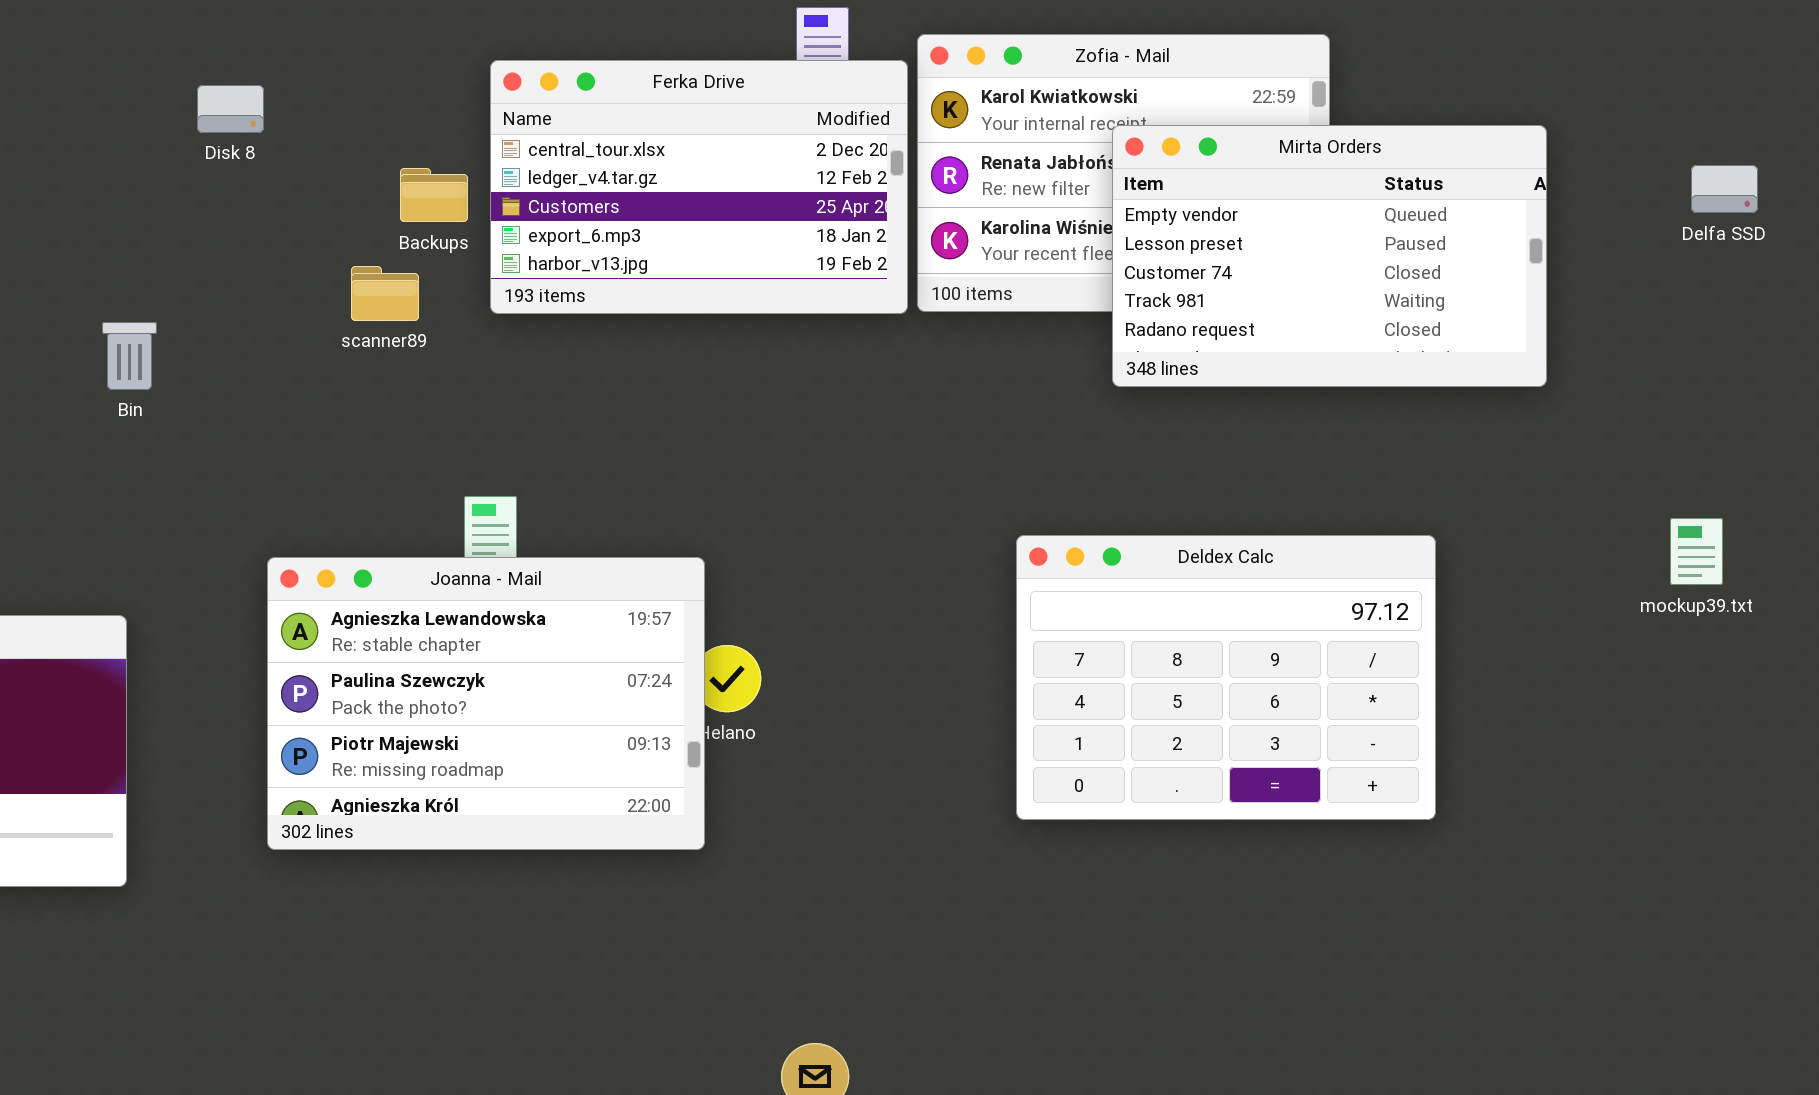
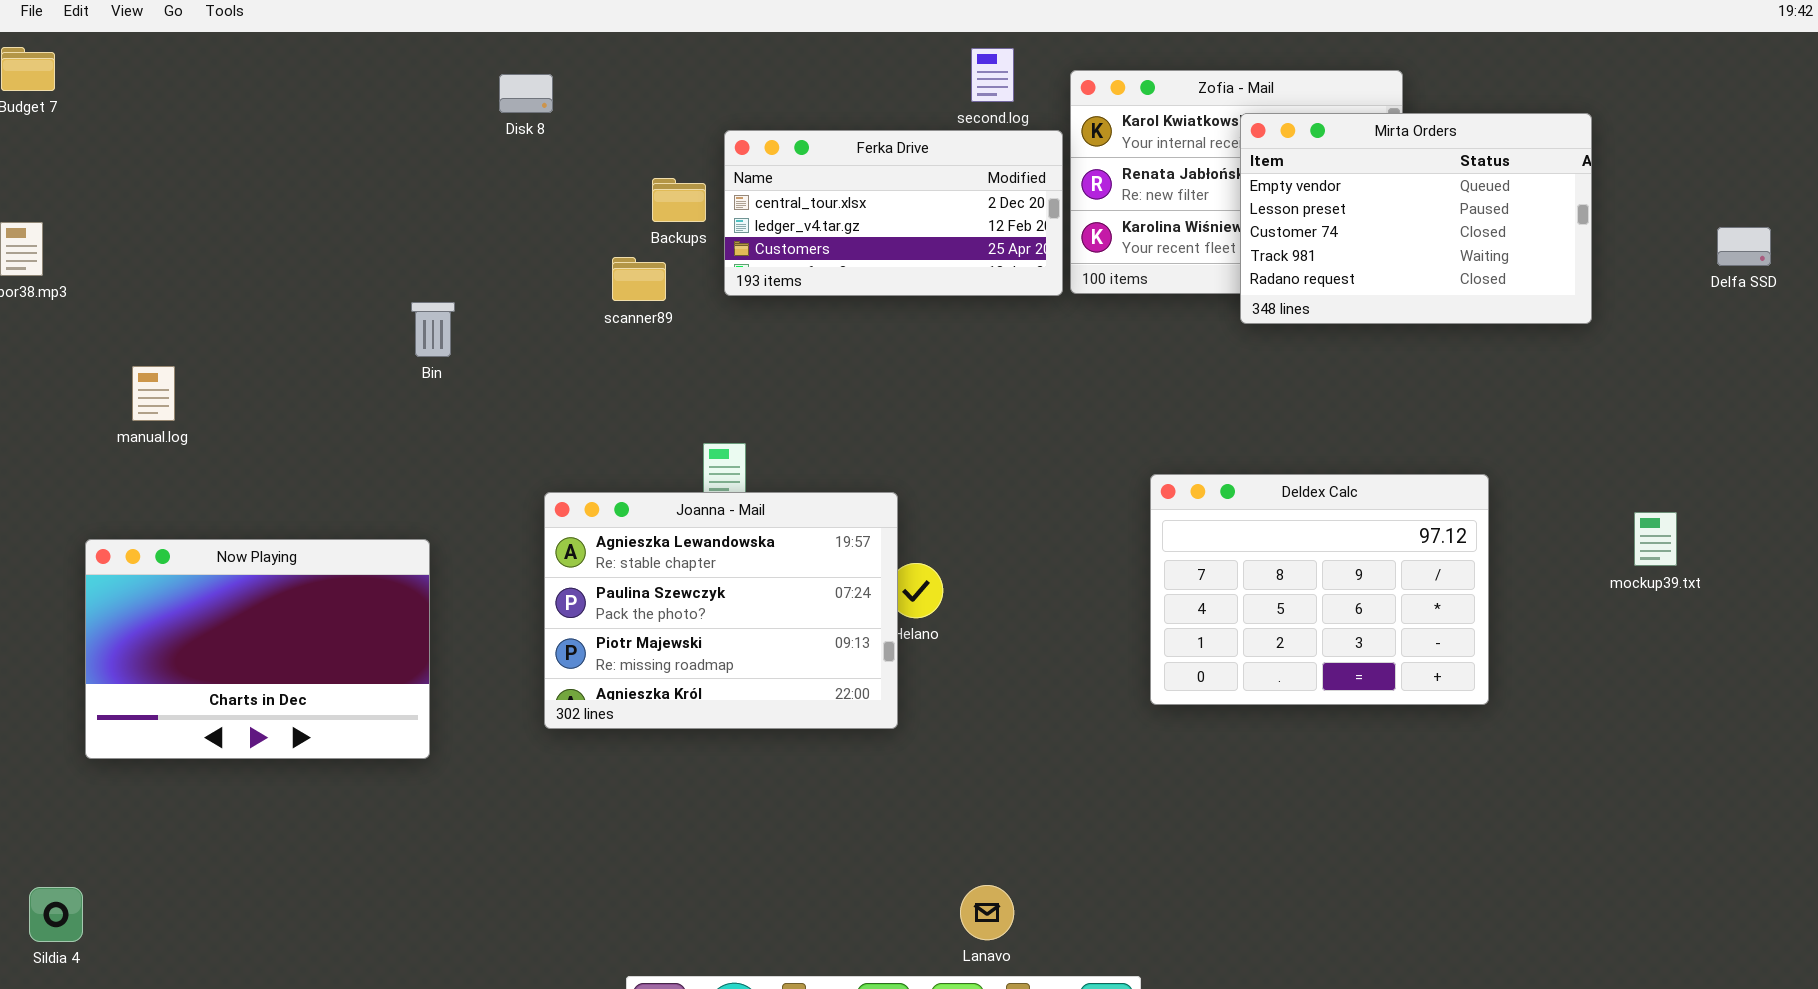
Ferka Drive: [490,60,908,314] -> [724,130,1063,296], resized
Disk 8: [197,85,264,133] -> [499,74,553,113], moved
Mirta Orders: [1112,125,1547,387] -> [1240,113,1592,324], moved
Delfa SSD: [1691,165,1758,213] -> [1717,227,1771,266], moved
mockup39.txt: [1670,518,1723,585] -> [1634,512,1677,566], moved

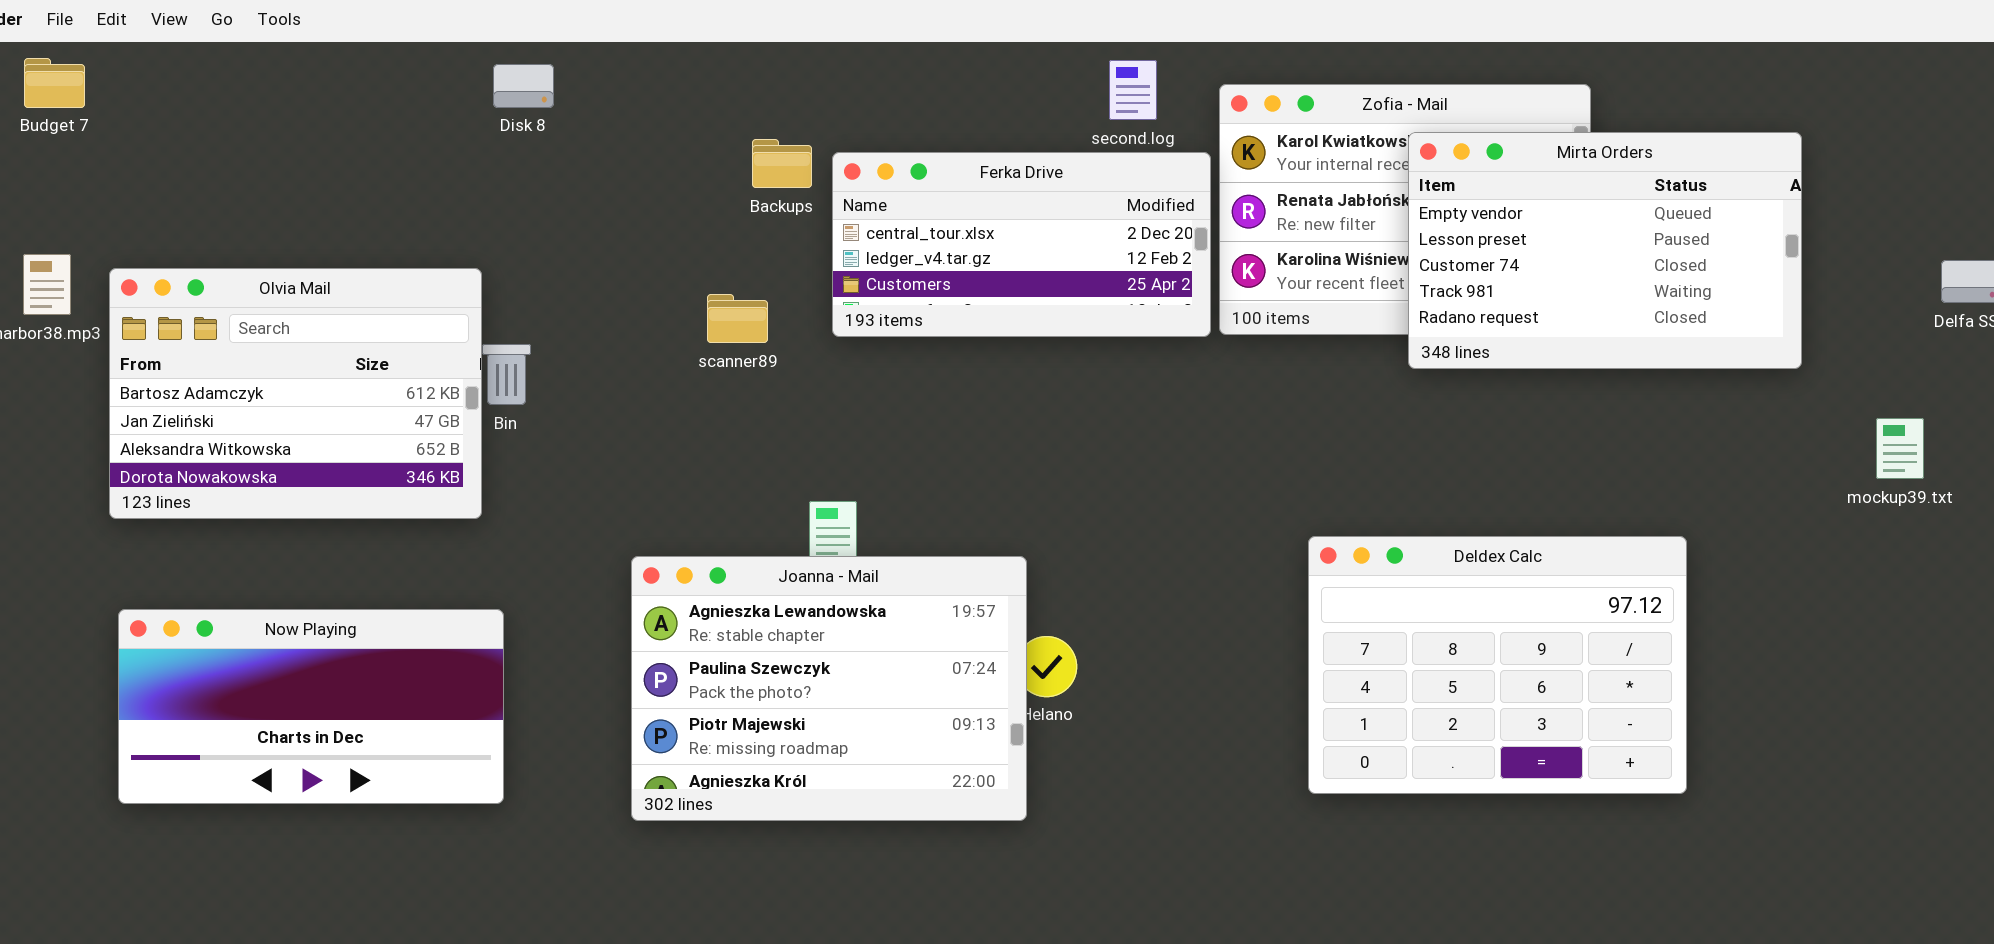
Disk 8: [499,74,553,113] -> [493,64,554,108], moved
Backups: [652,178,706,222] -> [752,139,812,188], moved
Olvia Mail: none -> [109,268,482,519], opened
mockup39.txt: [1634,512,1677,566] -> [1876,418,1924,479], moved
Now Playing: [85,539,430,759] -> [118,609,504,804], resized

